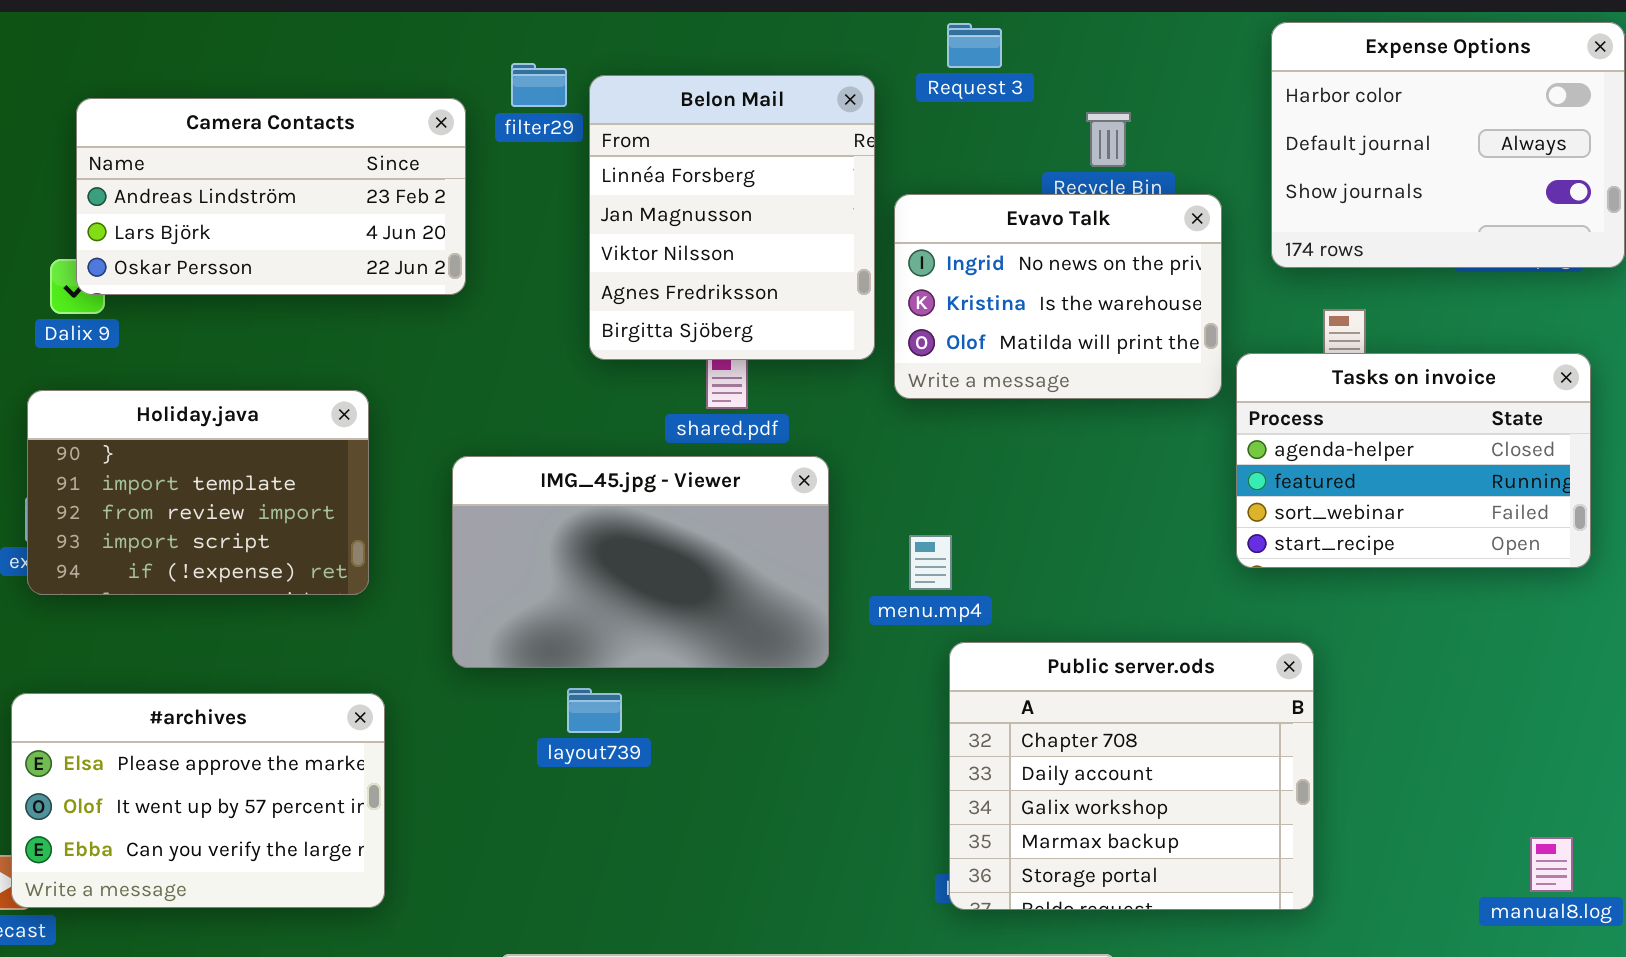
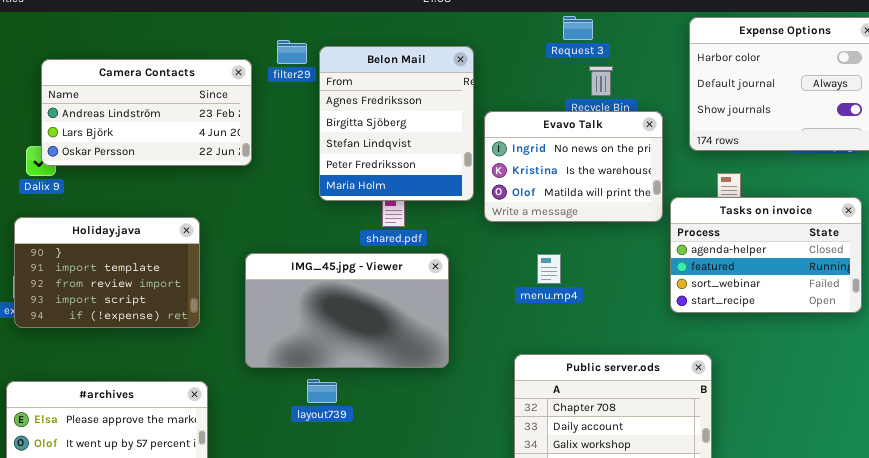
Request 3: [947,23,1002,68] -> [563,16,593,40], moved
Belon Mail: [589,75,875,360] -> [319,46,474,201], scrolled down 3 rows
menu.mp4: [909,535,952,590] -> [537,254,561,284], moved

